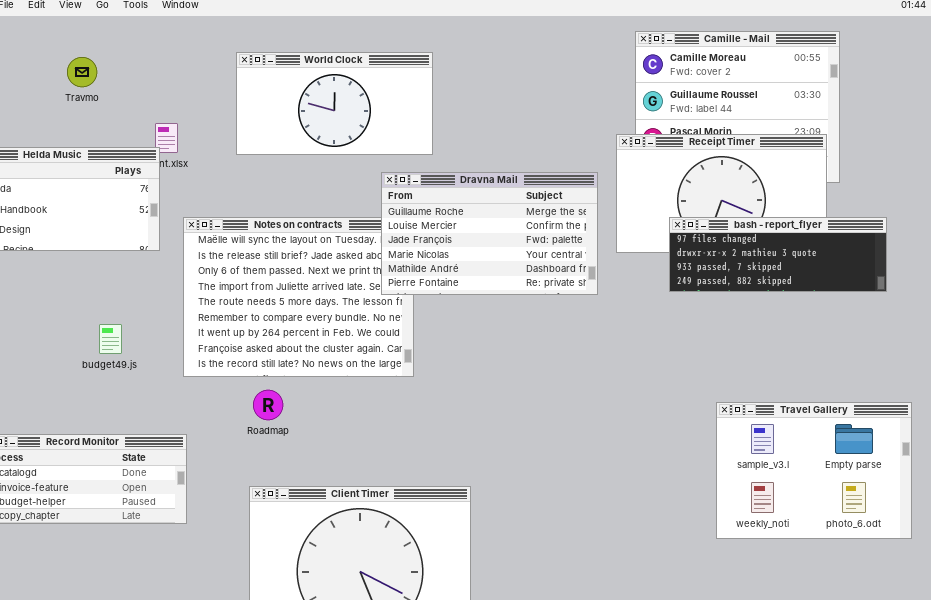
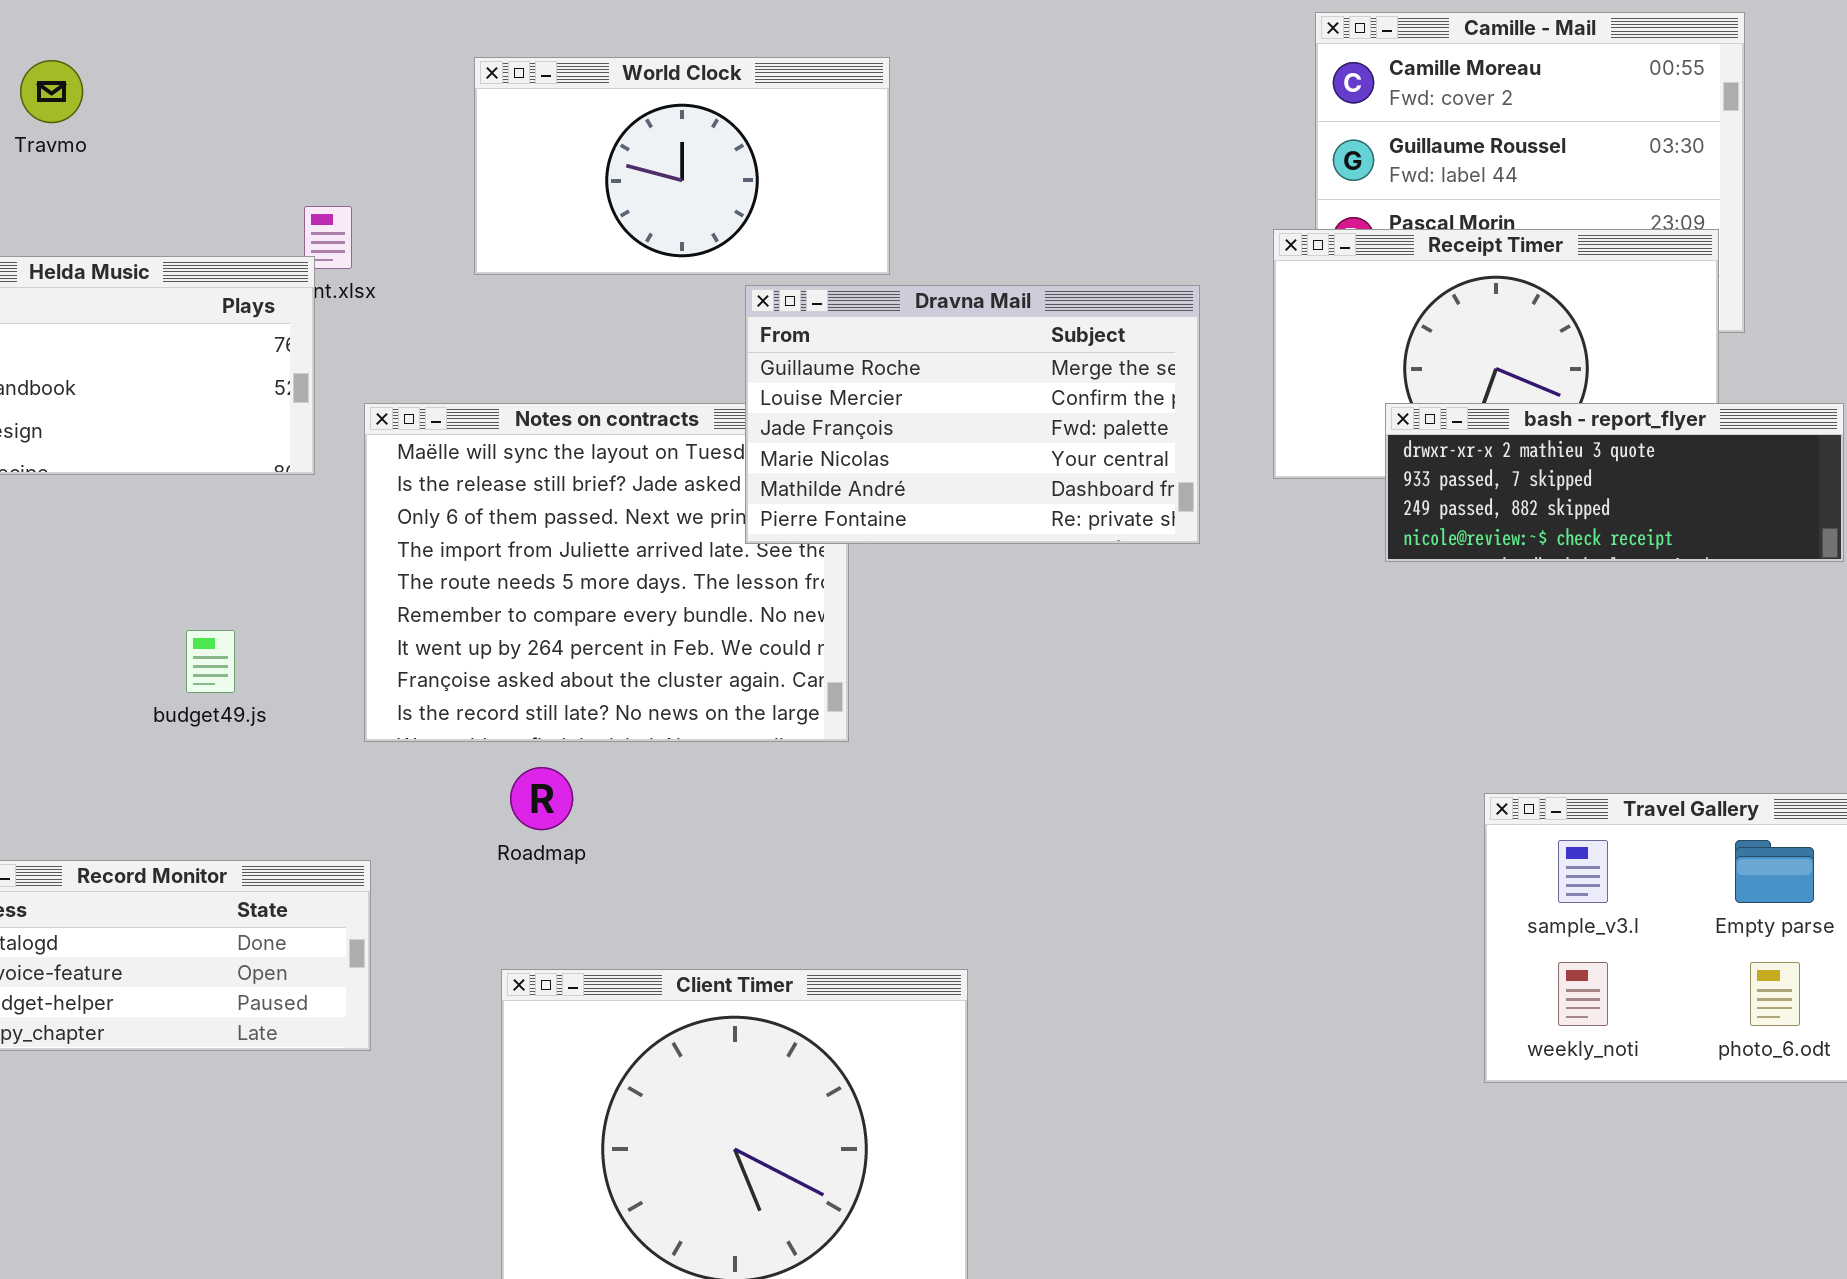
Travmo: [67,57,97,87] -> [20,60,83,123], moved
Dravna Mail: [381,172,598,295] -> [745,285,1200,544], moved
bash - report_flyer: [669,217,887,292] -> [1385,403,1844,562], scrolled down 1 row

